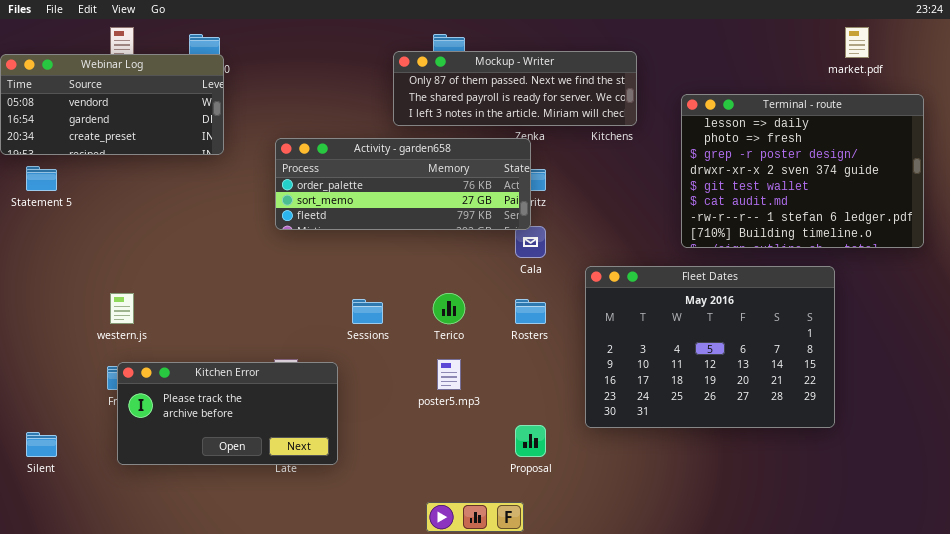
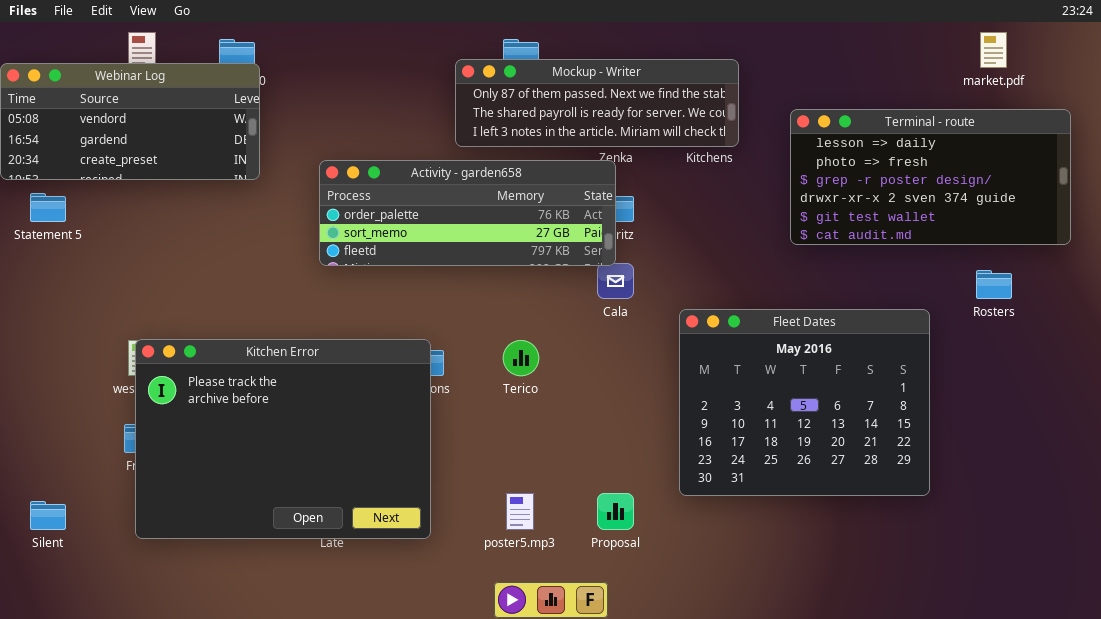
Terminal - route: [681,94,924,248] -> [790,109,1071,245], resized
Fleet Dates: [585,266,835,428] -> [679,309,930,496], resized
Rosters: [515,299,546,324] -> [976,270,1012,299], moved
poster5.mp3: [437,359,461,390] -> [506,493,534,530], moved
Kitchen Error: [117,362,338,465] -> [135,339,431,539], resized

